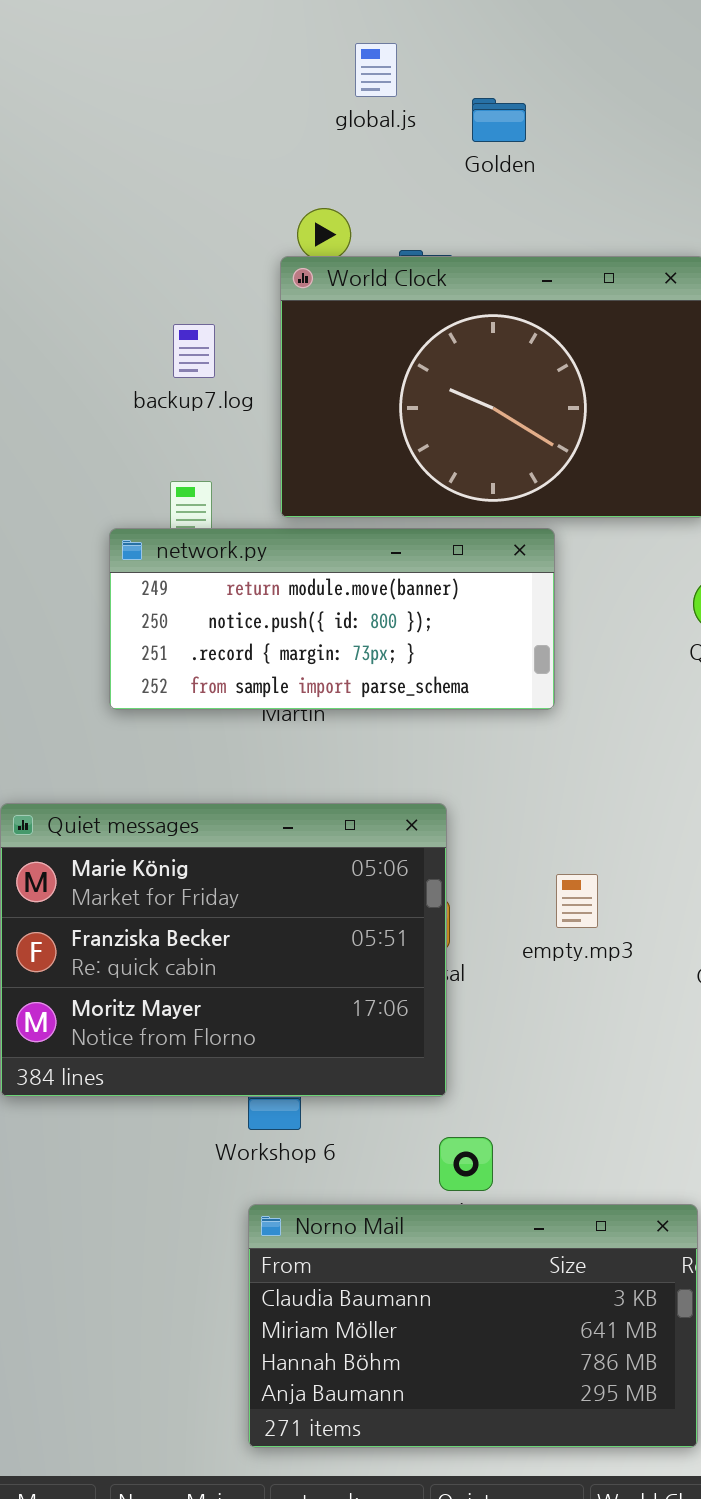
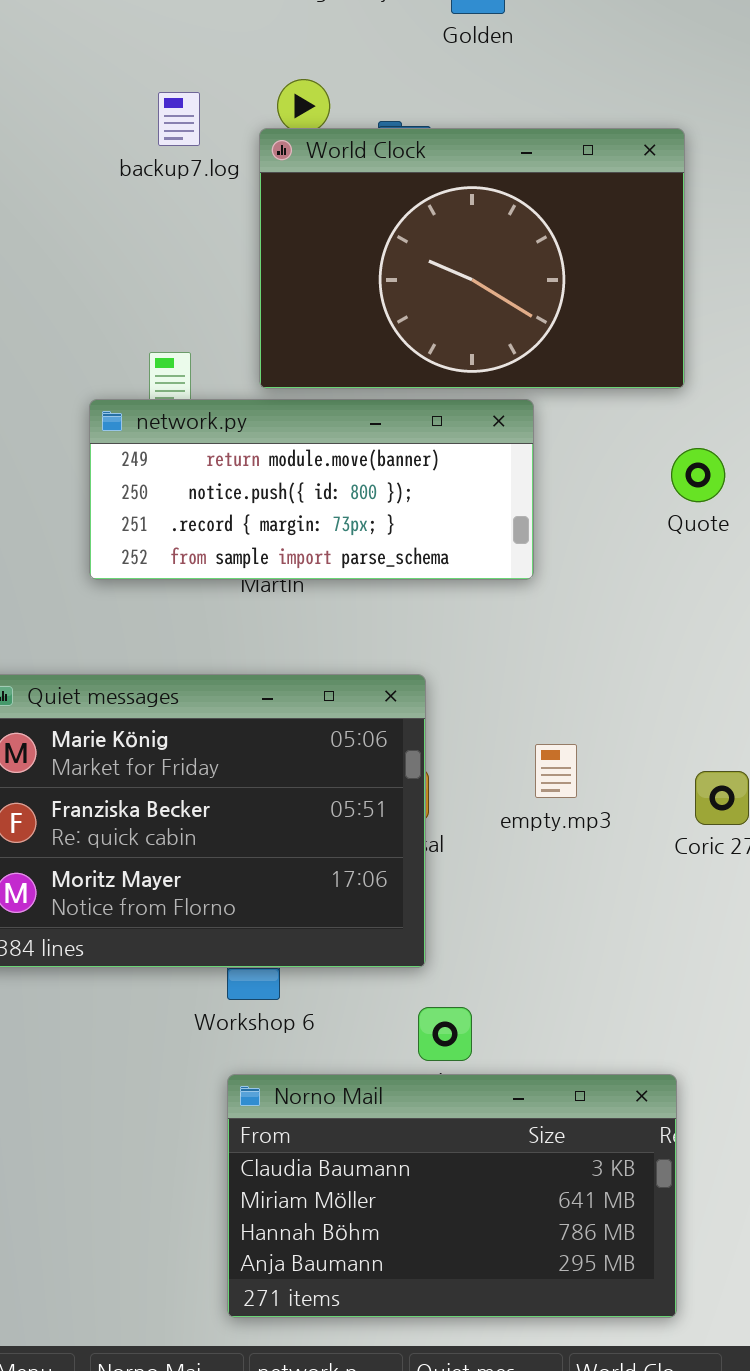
backup7.log: [173,324,215,378] -> [158,92,200,146], moved

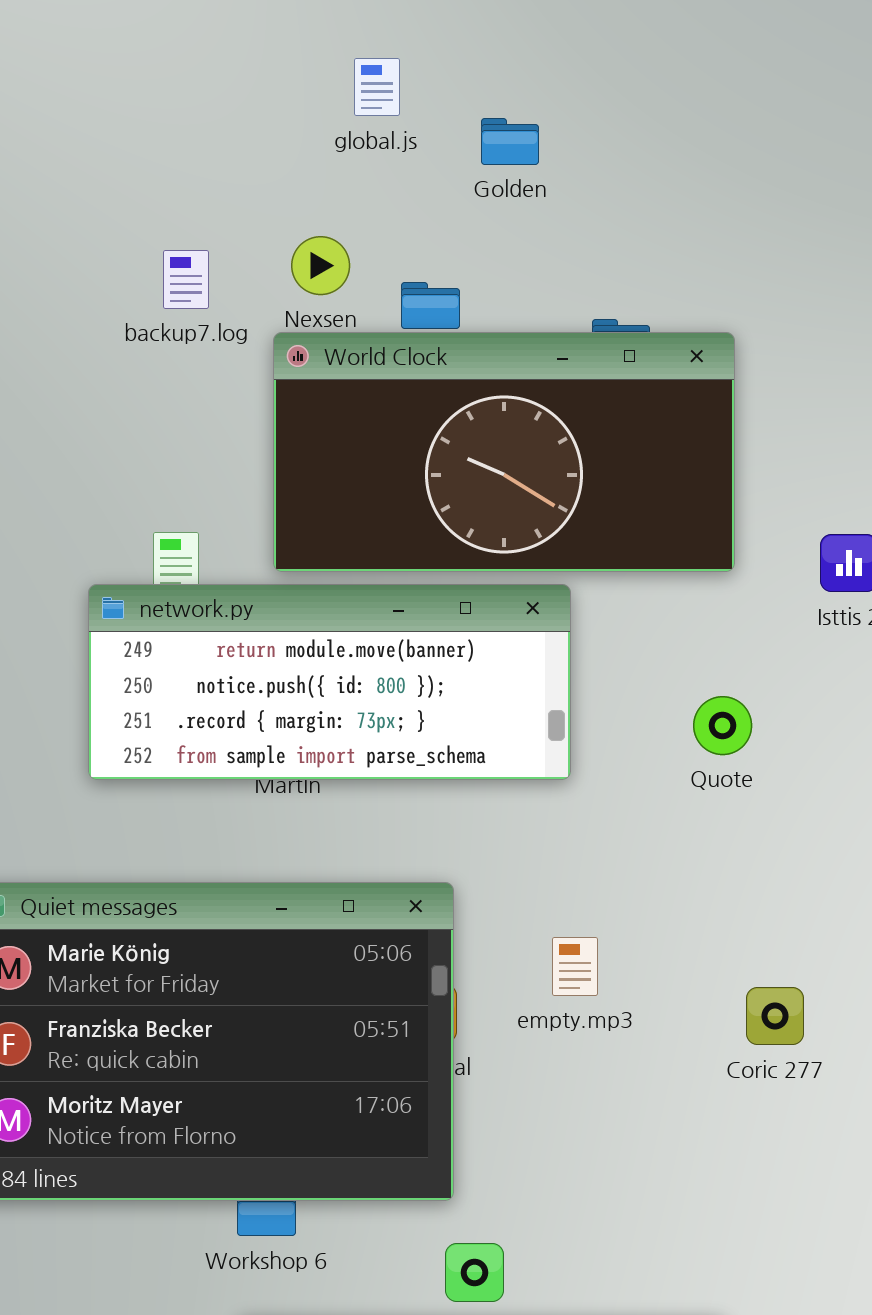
World Clock: [259,128,685,389] -> [273,332,735,572], resized
Quote: [671,448,725,502] -> [693,696,752,755], moved
empty.mp3: [535,744,577,798] -> [552,937,598,996], moved

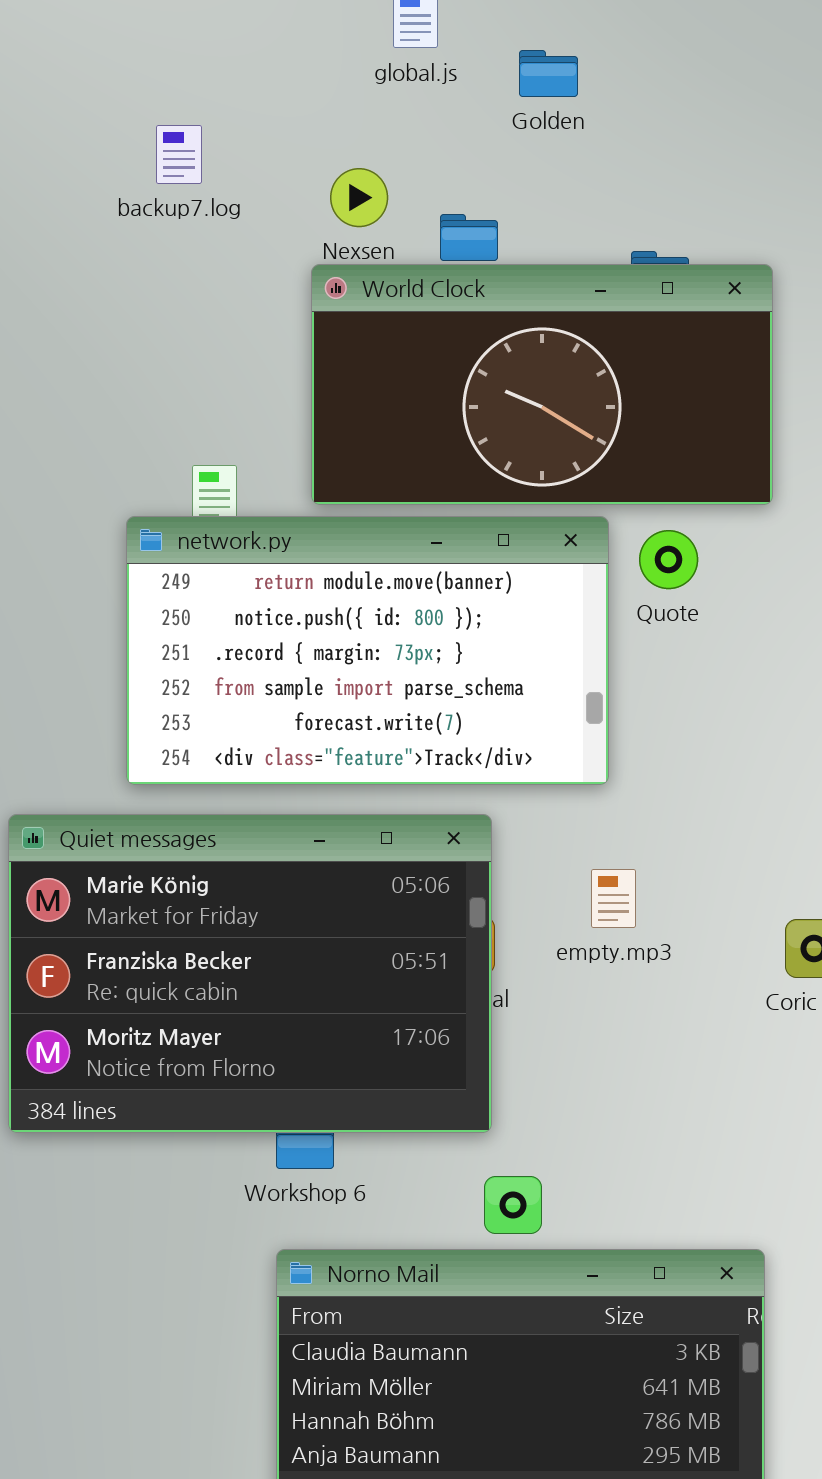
backup7.log: [163,250,209,309] -> [156,125,202,184], moved
network.py: [88,584,571,780] -> [126,516,609,785], resized
Quote: [693,696,752,755] -> [639,530,698,589], moved

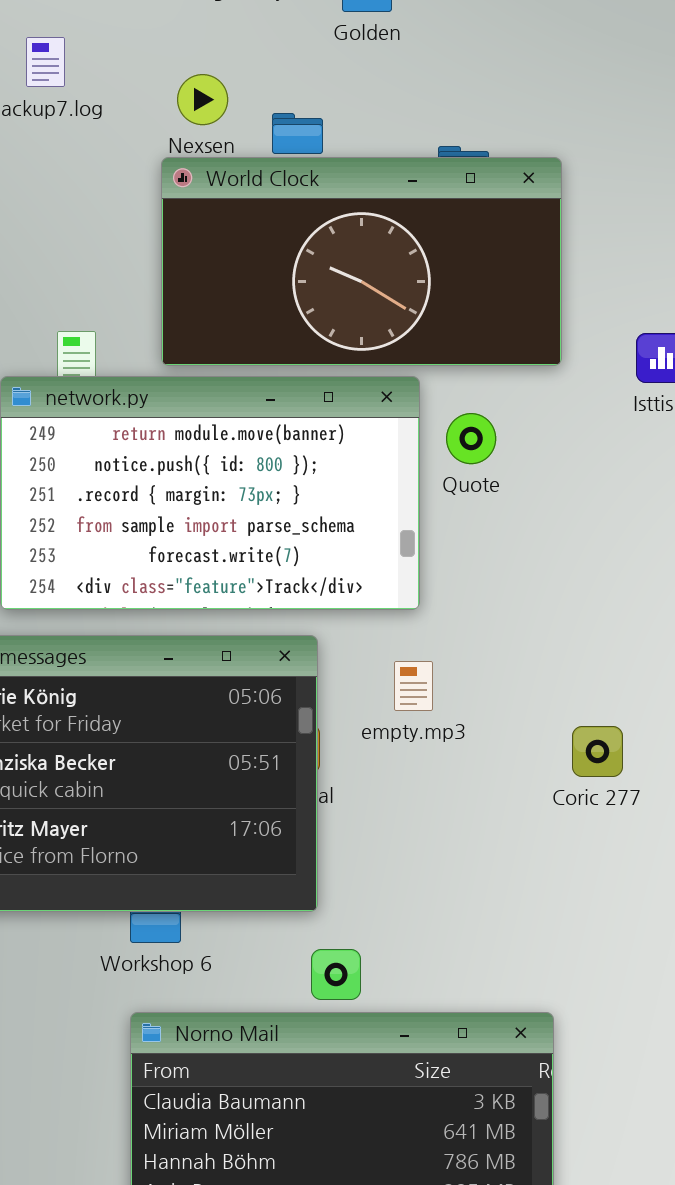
Quote: [639,530,698,589] -> [446,413,496,464], moved
empty.mp3: [591,869,636,928] -> [394,661,433,711], moved

